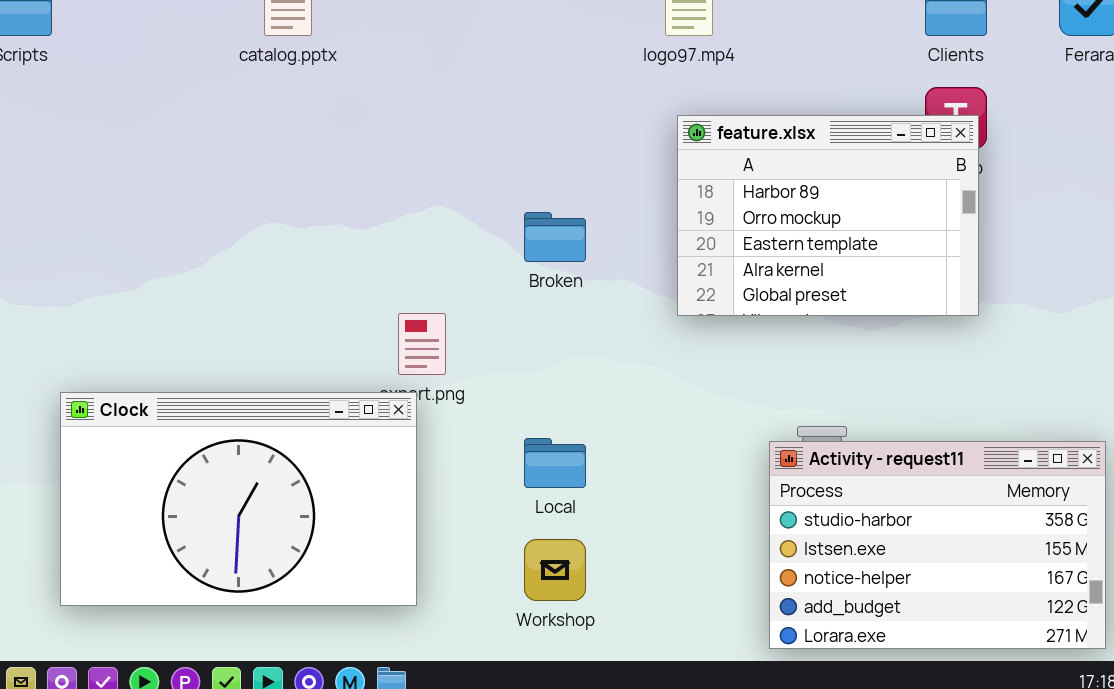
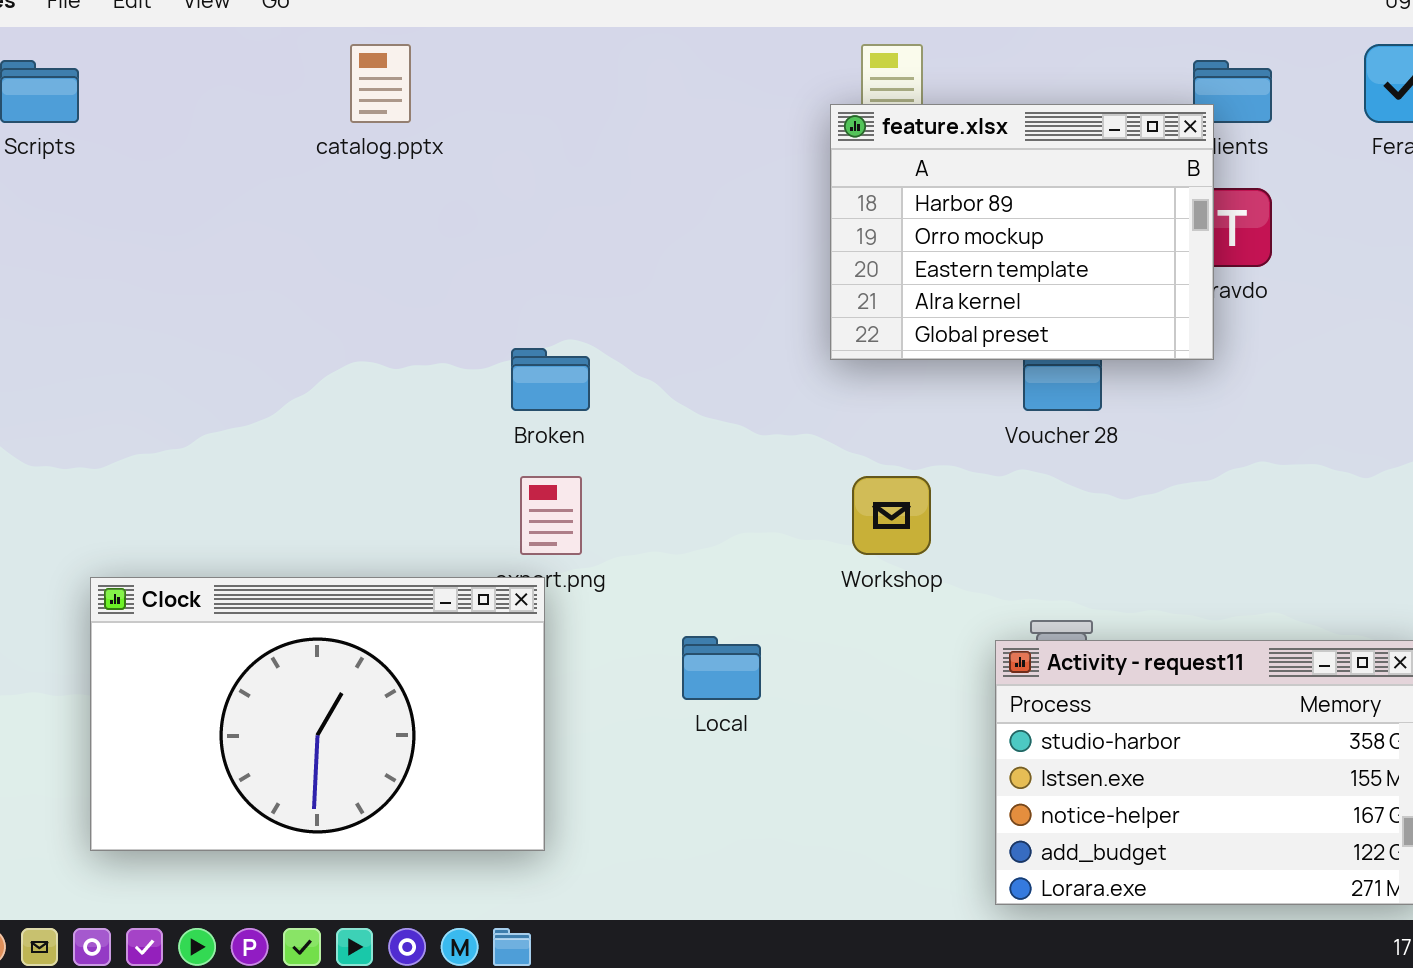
feature.xlsx: [677,115,979,316] -> [830,104,1214,360], moved
Broken: [524,212,586,262] -> [511,348,590,411], moved
Workshop: [524,539,586,601] -> [852,476,931,555], moved

